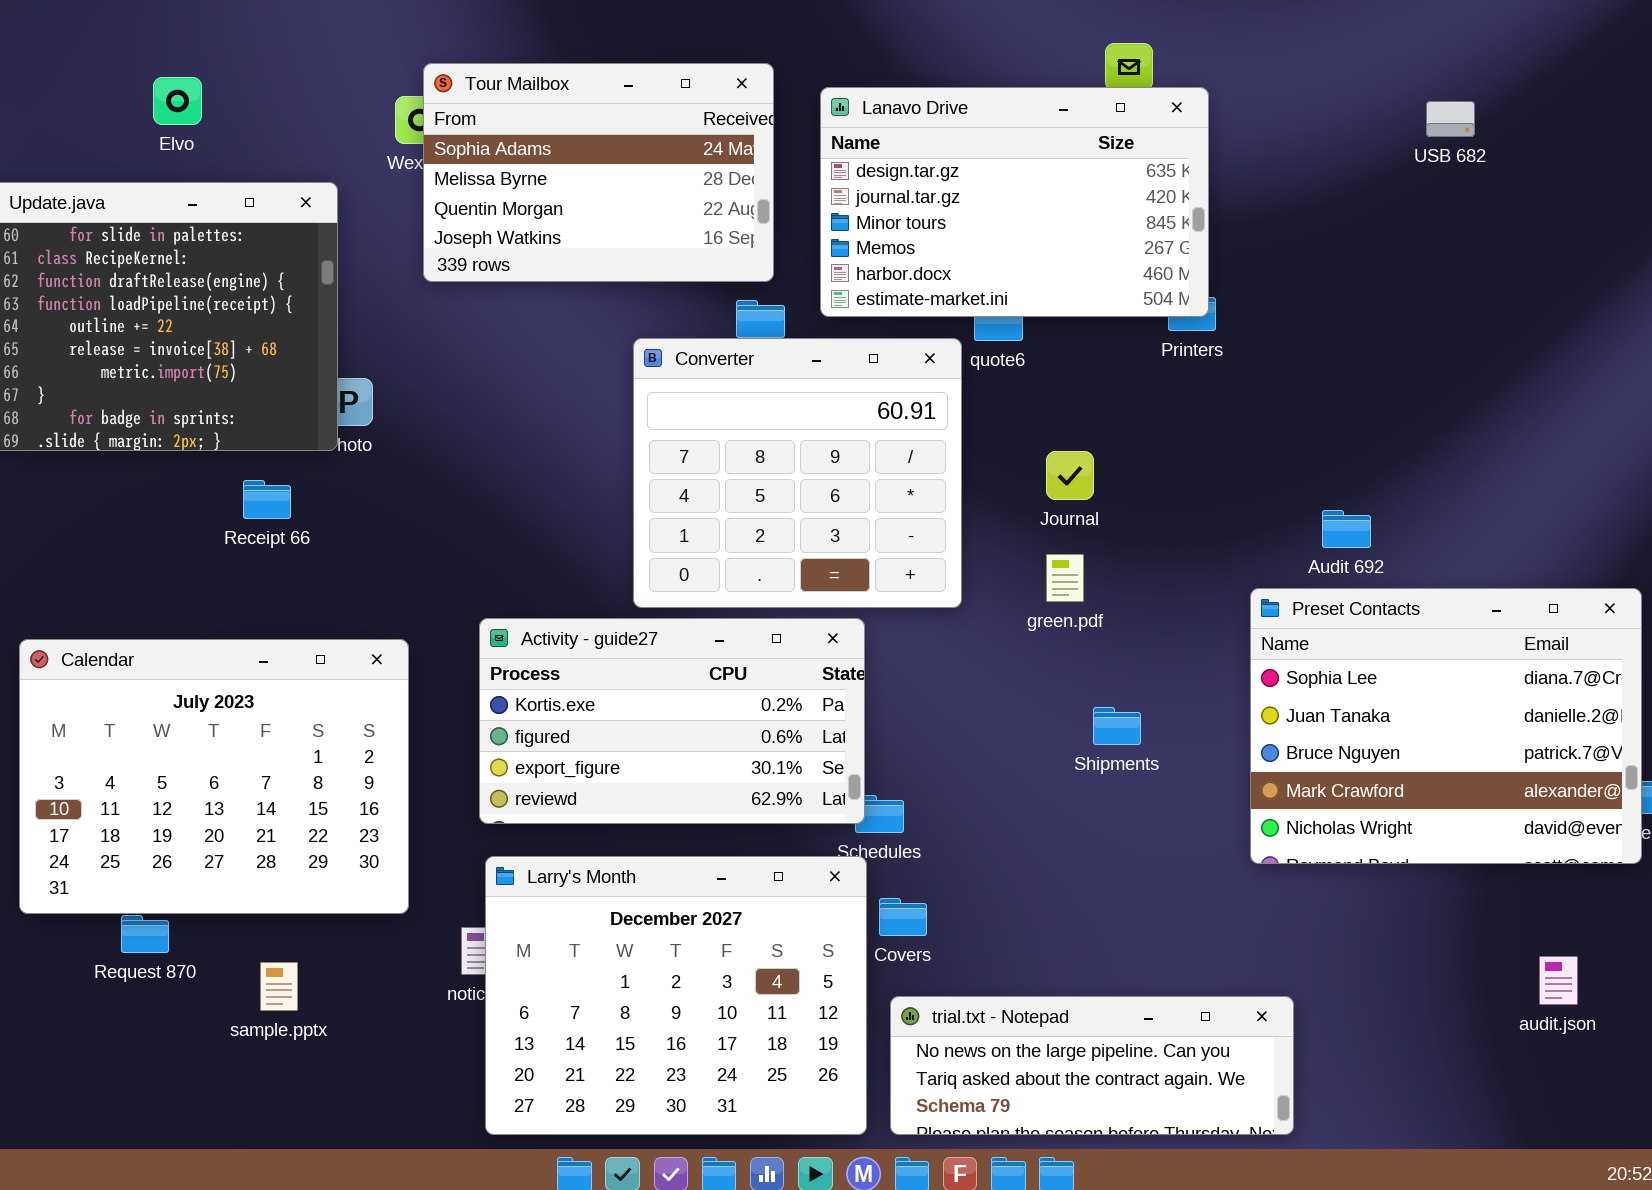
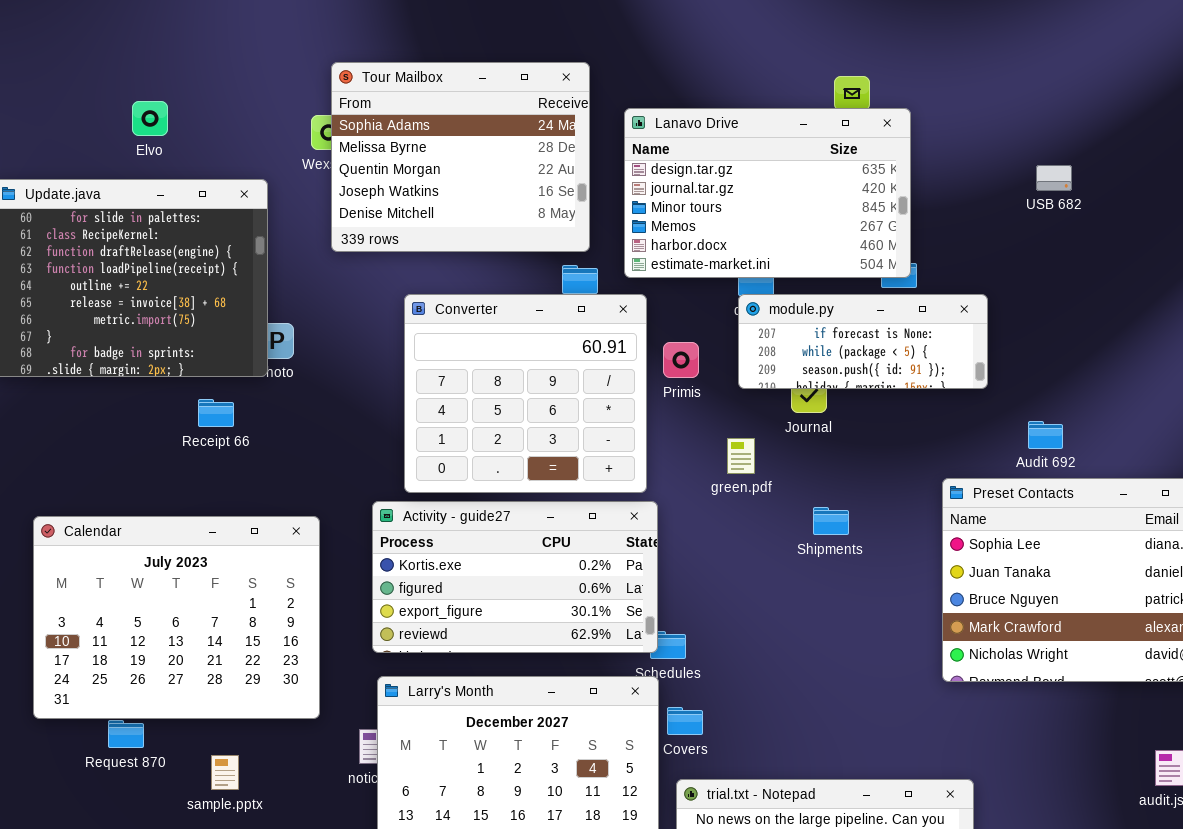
Tour Mailbox: [423,63,774,282] -> [331,62,590,252], resized
USB 682: [1426,101,1475,137] -> [1036,165,1072,191], moved
Converter: [633,338,962,608] -> [404,294,647,493], moved
module.py: none -> [738,294,988,389], opened
Audit 692: [1322,510,1371,548] -> [1028,421,1063,449], moved
green.pdf: [1046,554,1084,602] -> [727,438,755,474], moved
Shipments: [1093,707,1141,745] -> [813,507,849,535], moved

